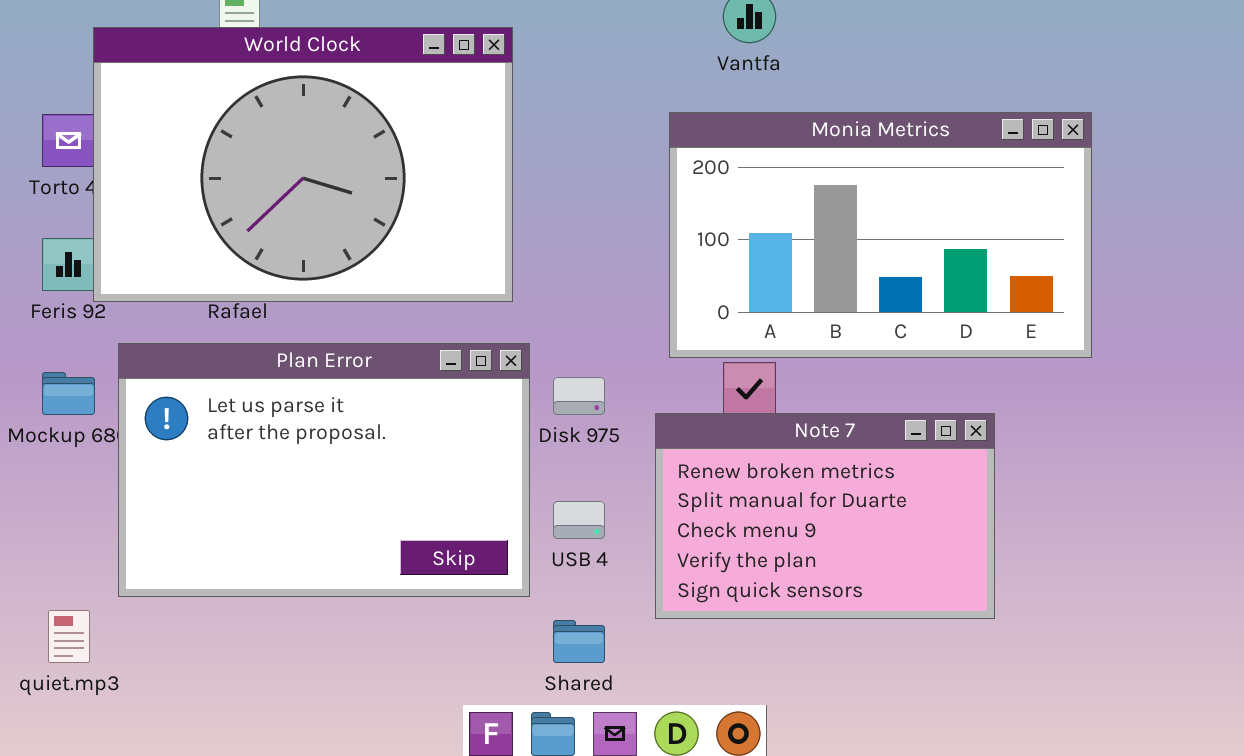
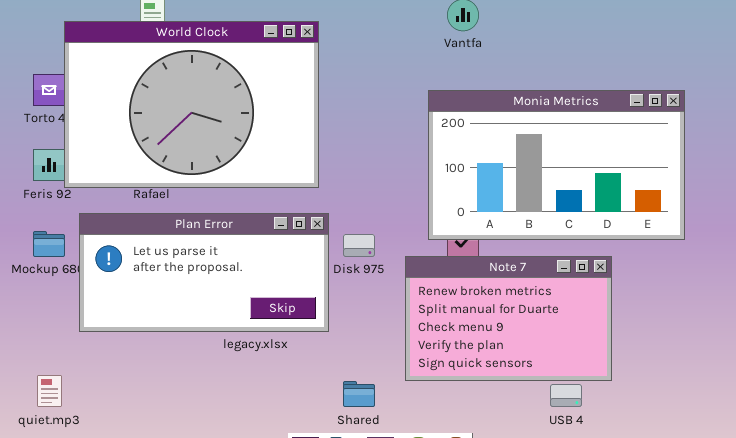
Monia Metrics: [669,112,1092,358] -> [428,90,685,240], moved
Plan Error: [118,343,530,597] -> [79,213,329,332], resized
USB 4: [553,501,605,539] -> [550,384,582,407], moved

